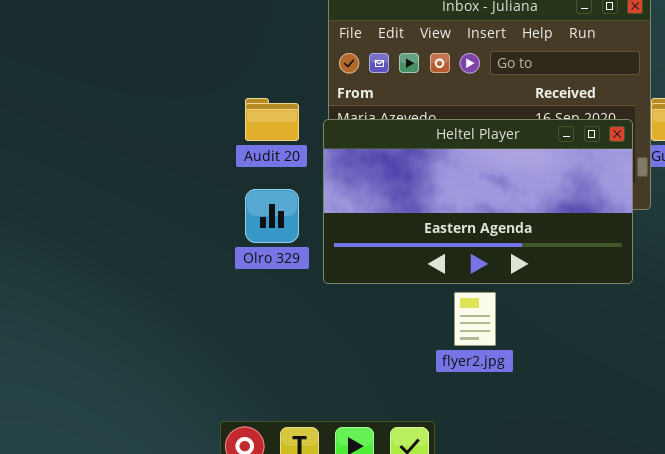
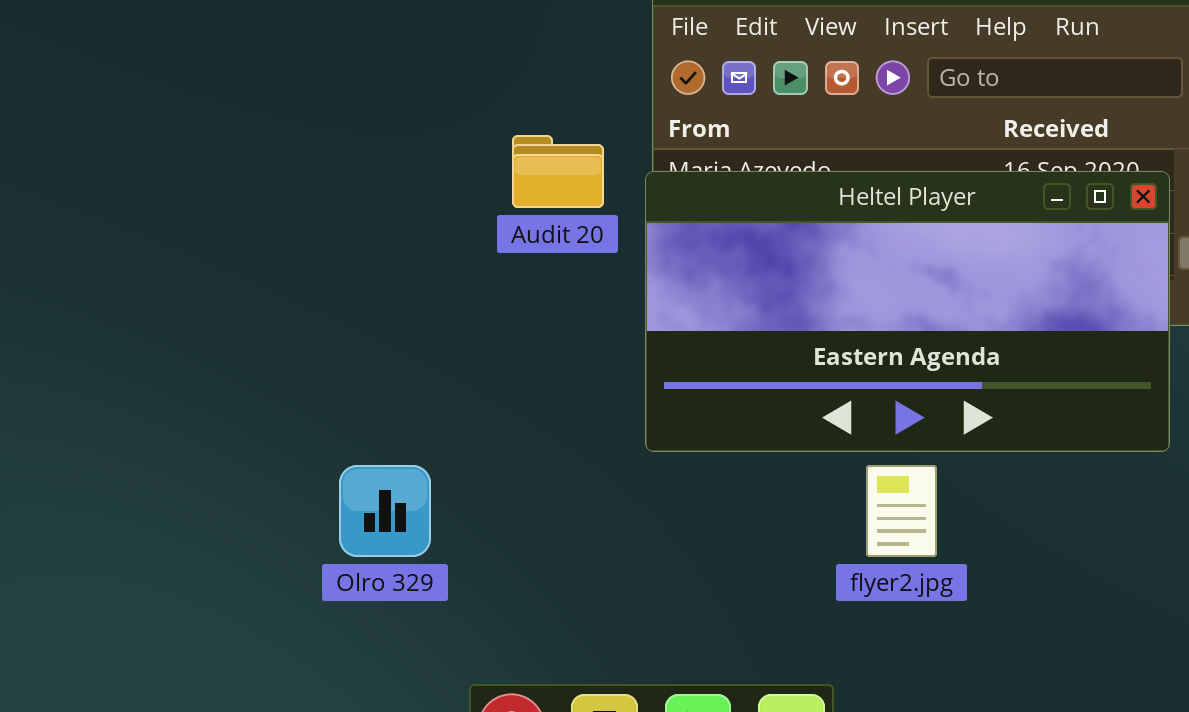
Olro 329: [245,189,299,243] -> [339,465,431,557], moved

